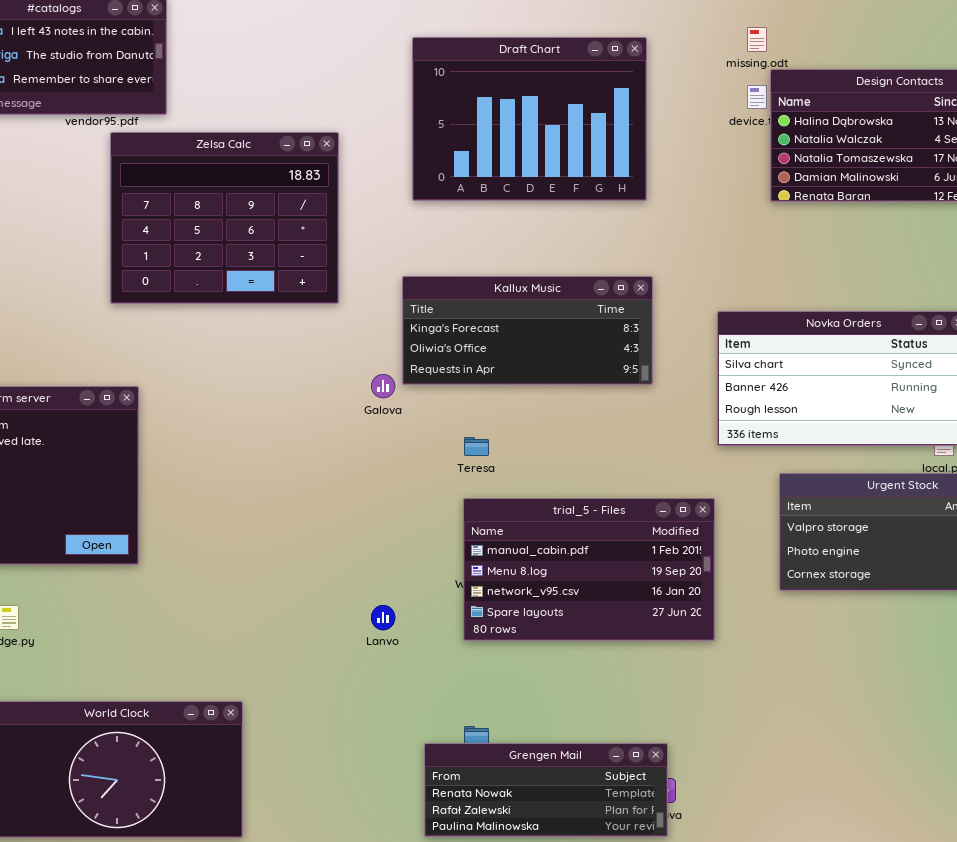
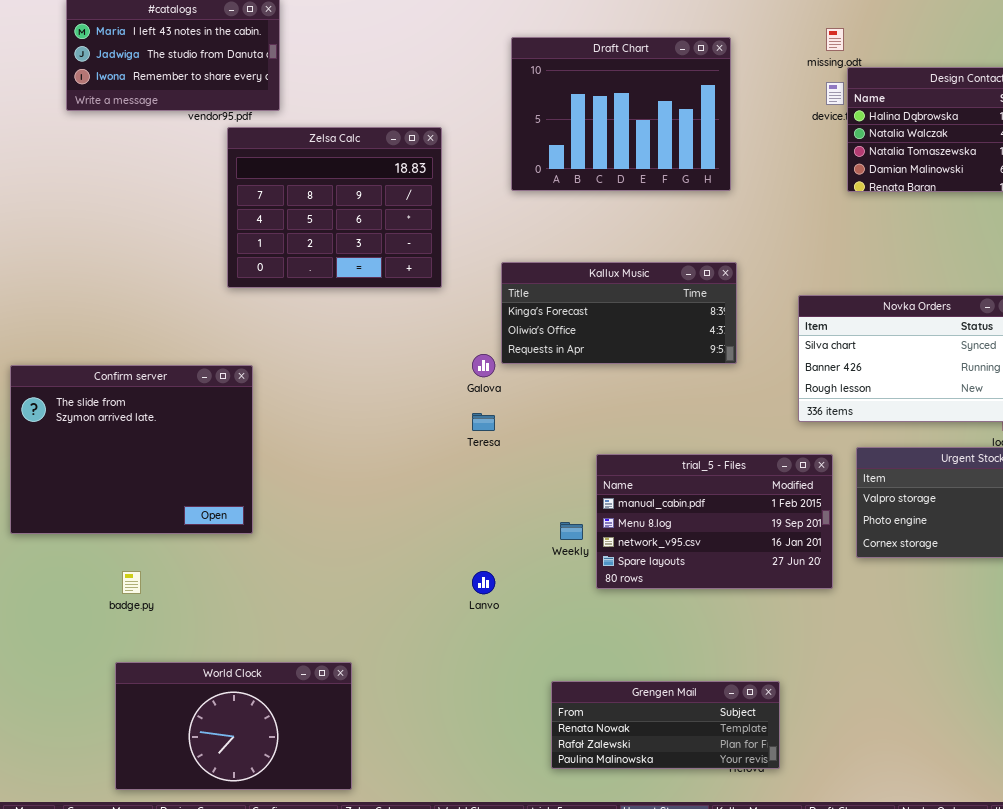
Teresa: [464,437,489,456] -> [472,413,495,431], moved
trial_5 - Files: [463,498,715,641] -> [596,454,833,589], moved
Grengen Mail: [424,743,668,837] -> [551,681,780,769], moved

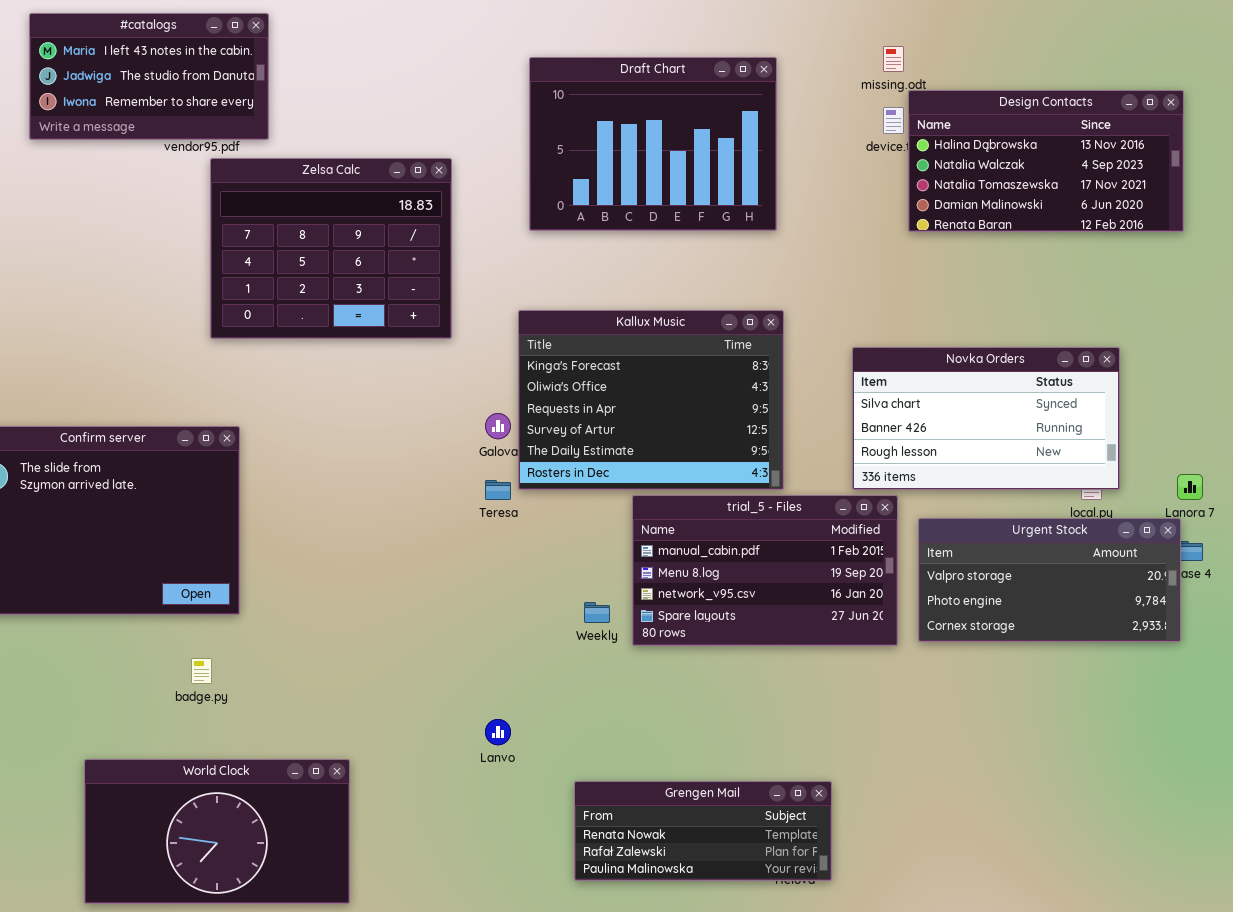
Kallux Music: [501,262,737,364] -> [518,310,784,490], resized
trial_5 - Files: [596,454,833,589] -> [632,495,898,646], moved
badge.py: [122,571,141,594] -> [191,658,212,684], moved
Lanvo: [472,571,495,594] -> [485,719,511,745], moved

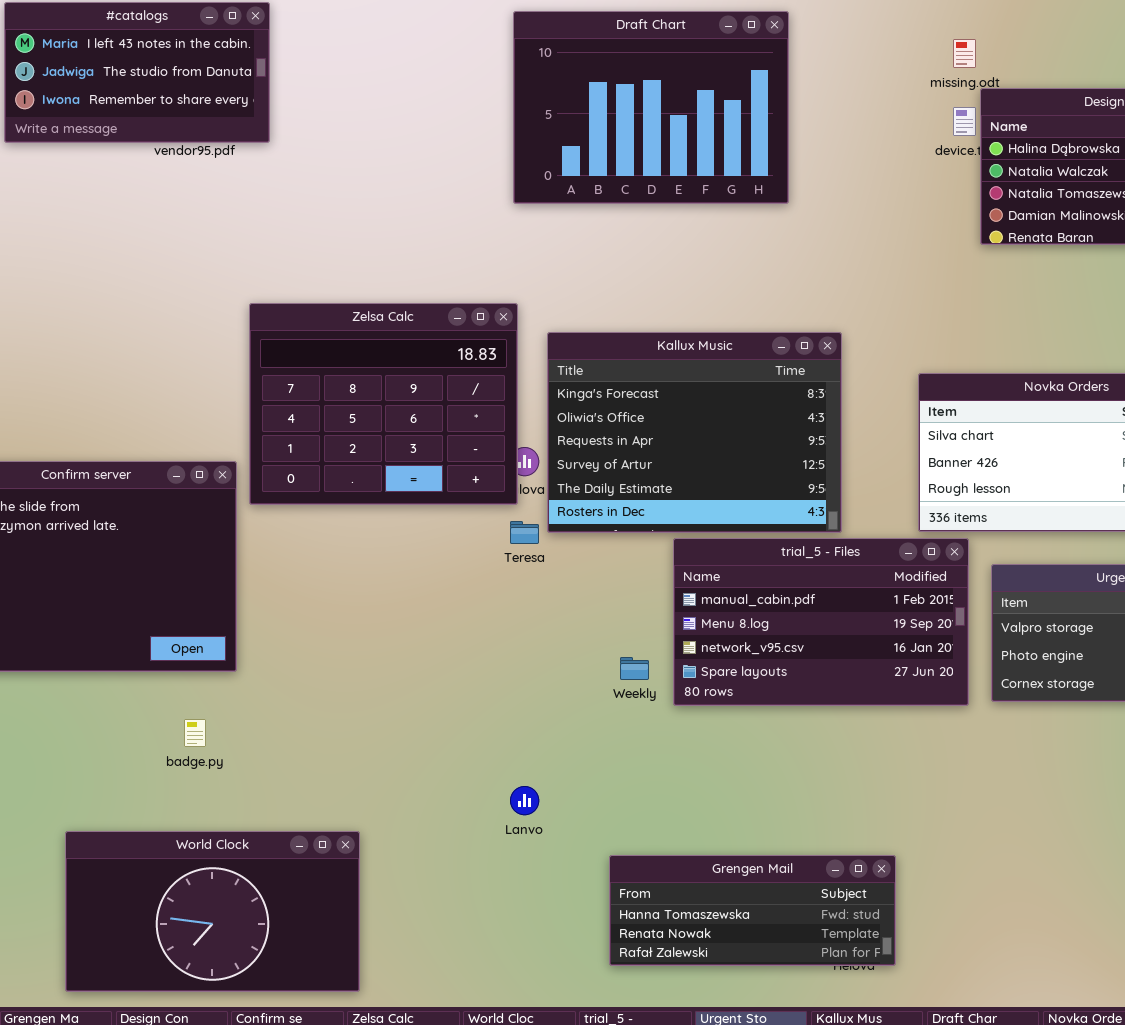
Draft Chart: [529,57,777,231] -> [513,11,789,204], moved
Zelsa Calc: [210,158,452,339] -> [249,303,518,505], moved
Grengen Mail: [574,781,832,881] -> [609,855,896,966], scrolled up 1 row

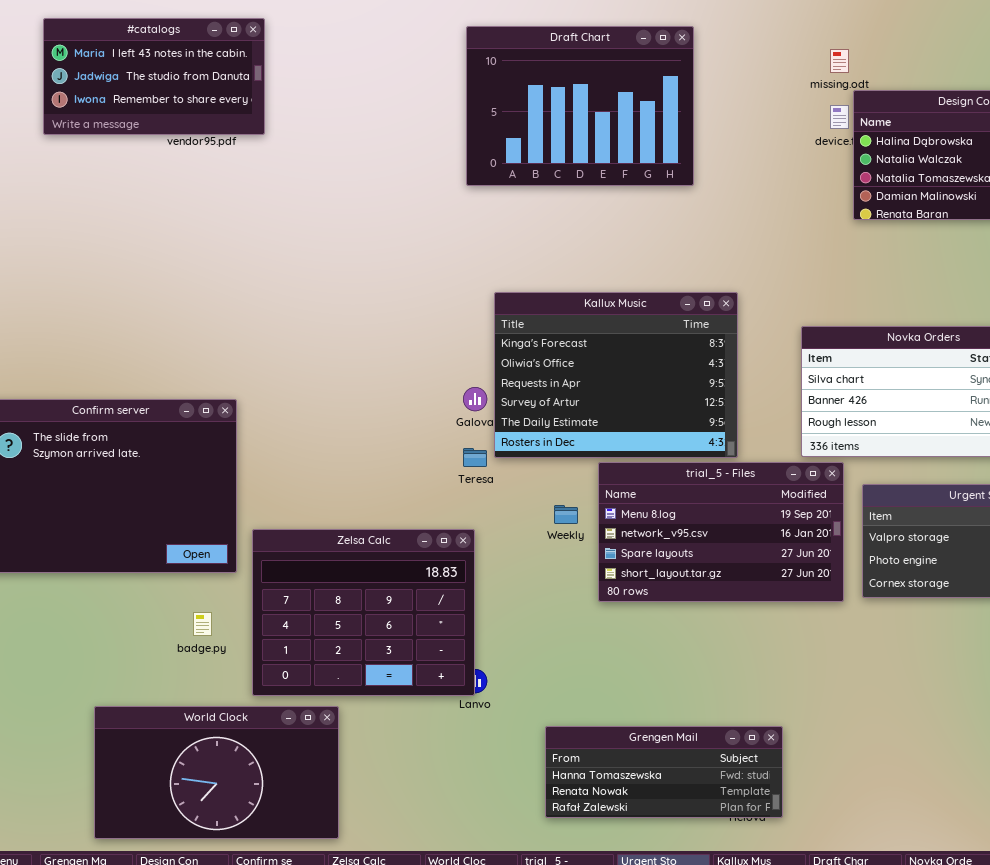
Zelsa Calc: [249,303,518,505] -> [252,529,475,696], moved
trial_5 - Files: [673,538,969,706] -> [598,462,844,602], scrolled down 1 row
Weekly: [620,657,649,680] -> [554,505,578,524], moved

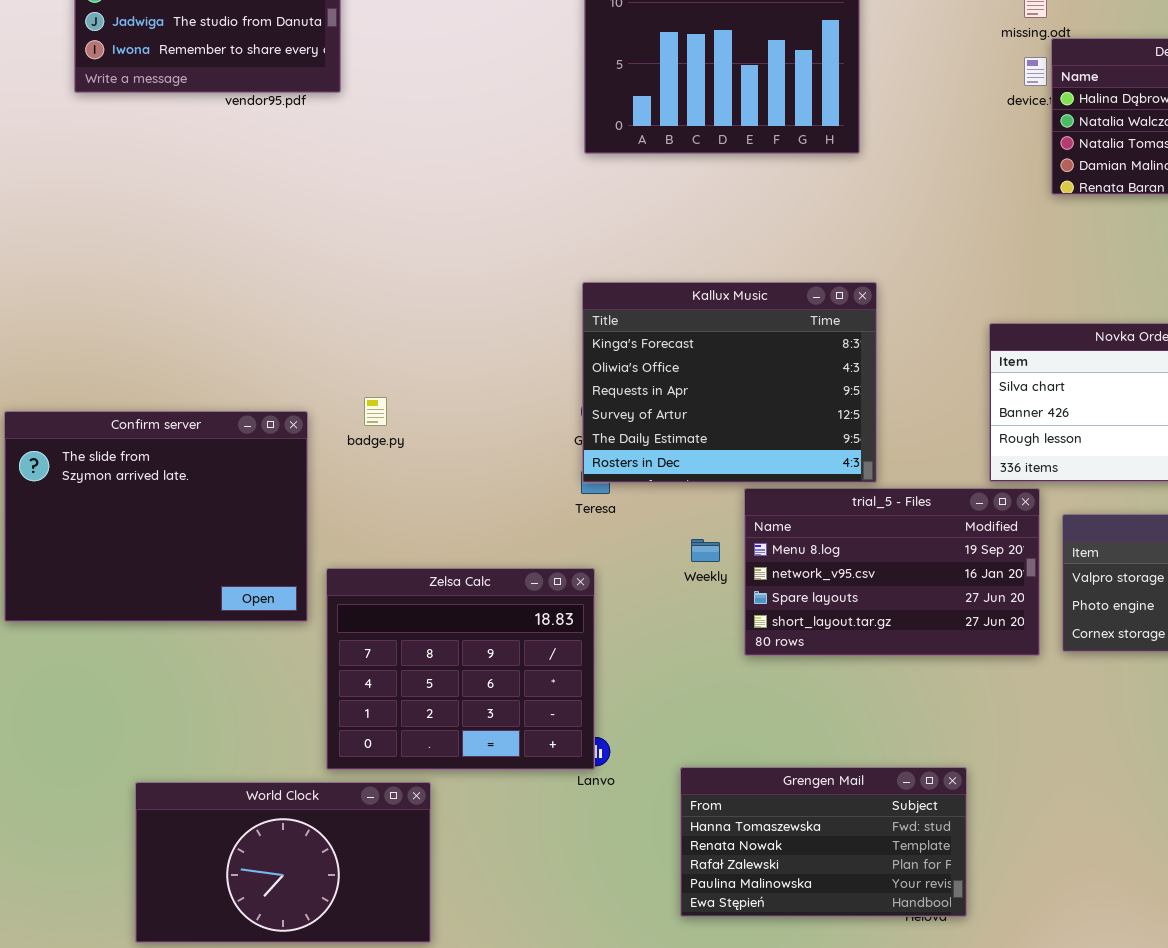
Kallux Music: [494,292,738,458] -> [582,282,877,483], moved
badge.py: [193,612,212,636] -> [364,397,387,426], moved
Grengen Mail: [545,726,783,818] -> [680,767,967,917], resized

